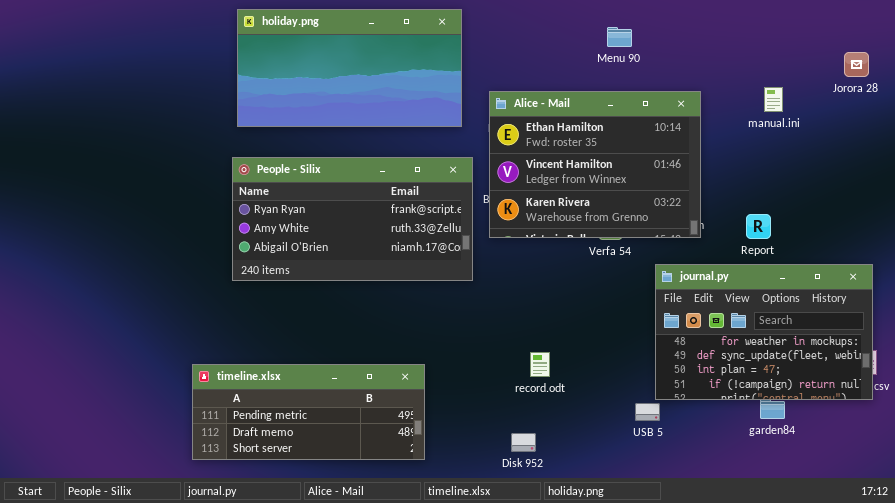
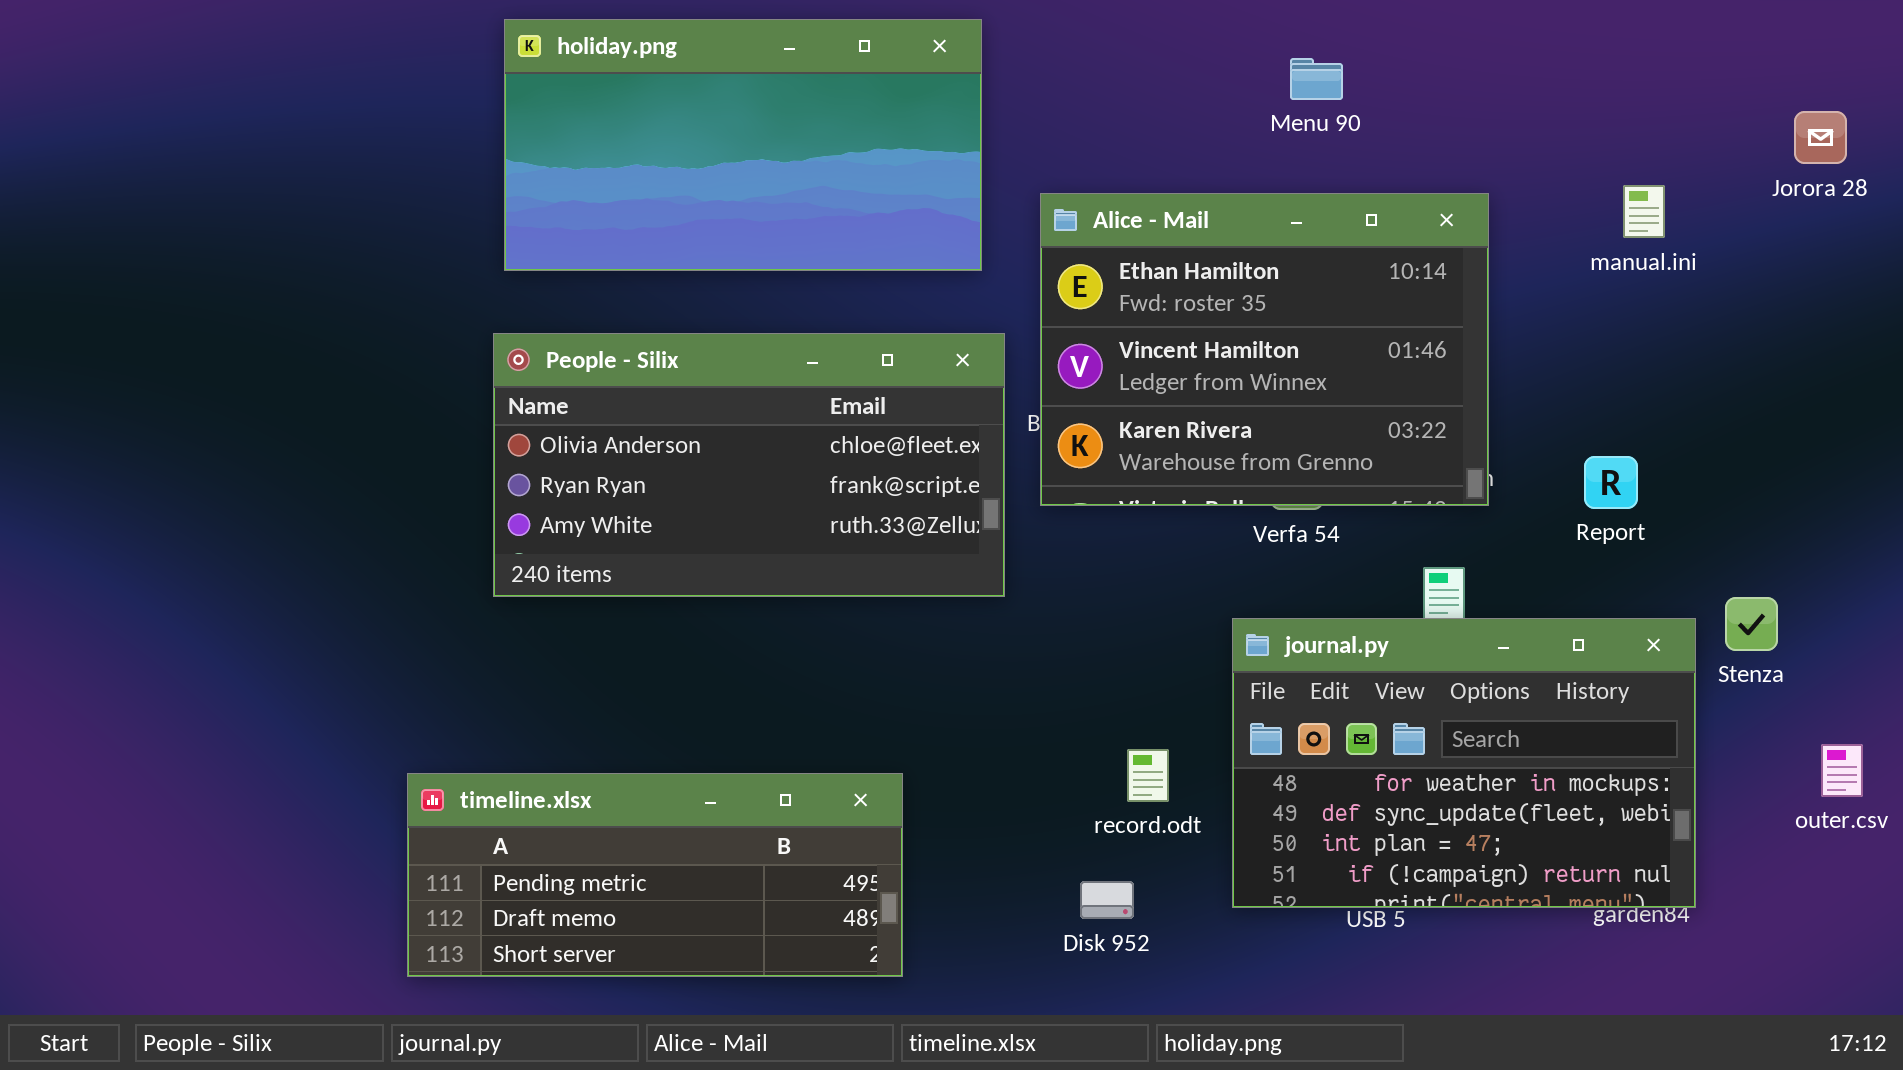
People - Silix: [232,157,473,281] -> [493,333,1005,597], scrolled up 1 row
journal.py: [655,264,873,400] -> [1232,618,1696,908], moved
Disk 952: [511,433,536,452] -> [1080,881,1134,919], moved

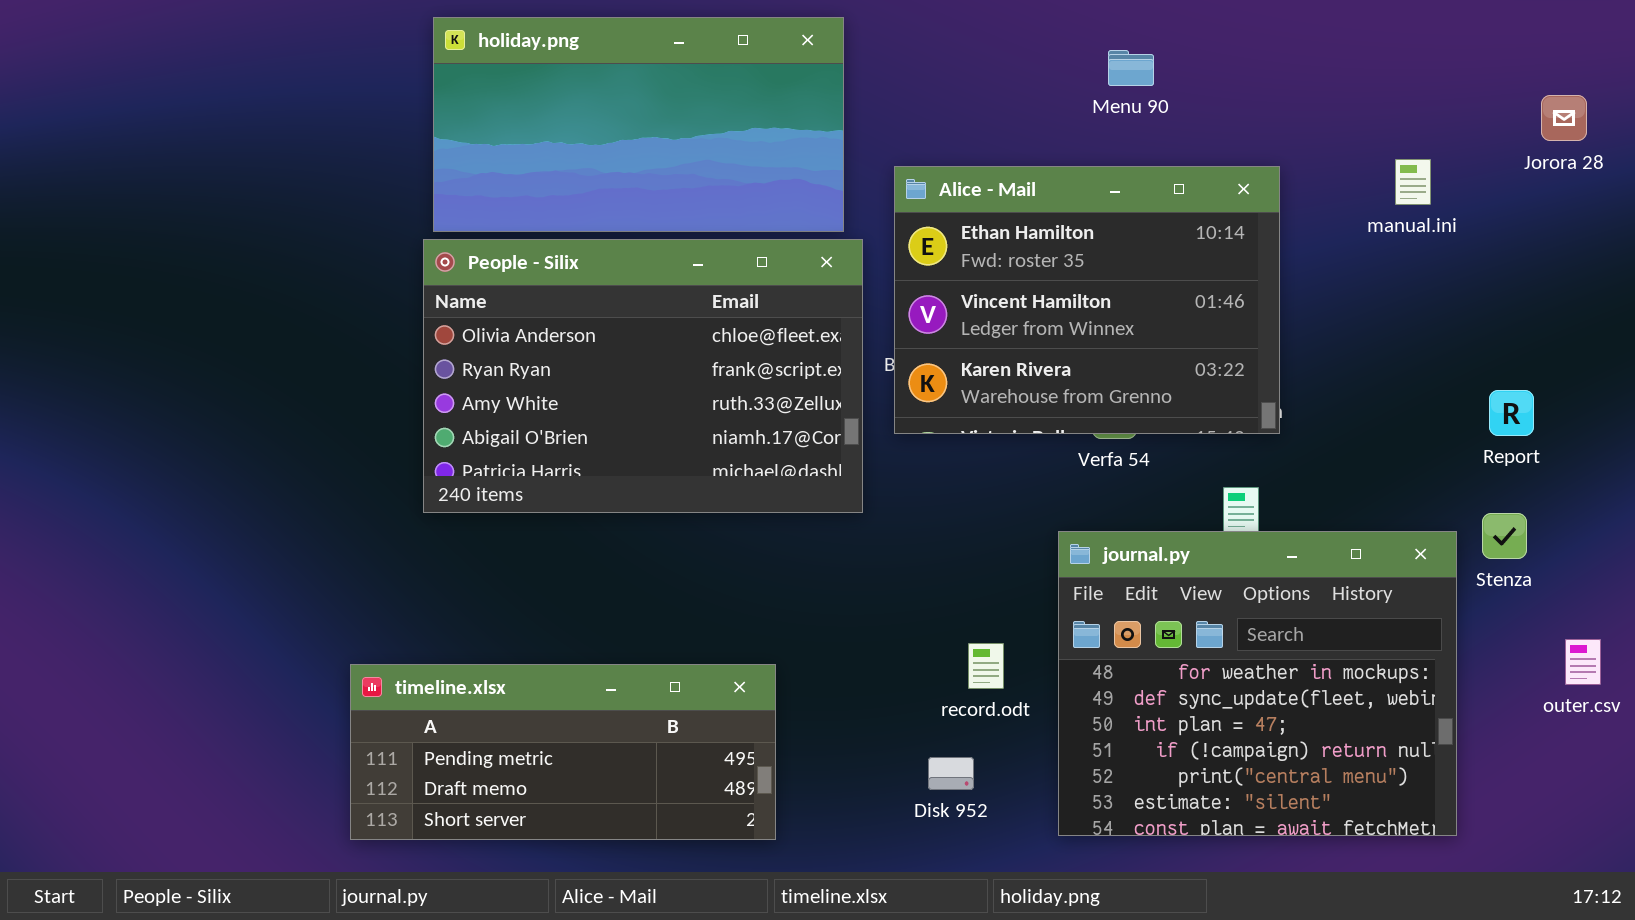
People - Silix: [493,333,1005,597] -> [423,239,863,513], resized
Report: [1584,456,1638,509] -> [1489,390,1534,436], moved
journal.py: [1232,618,1696,908] -> [1058,531,1457,836], resized

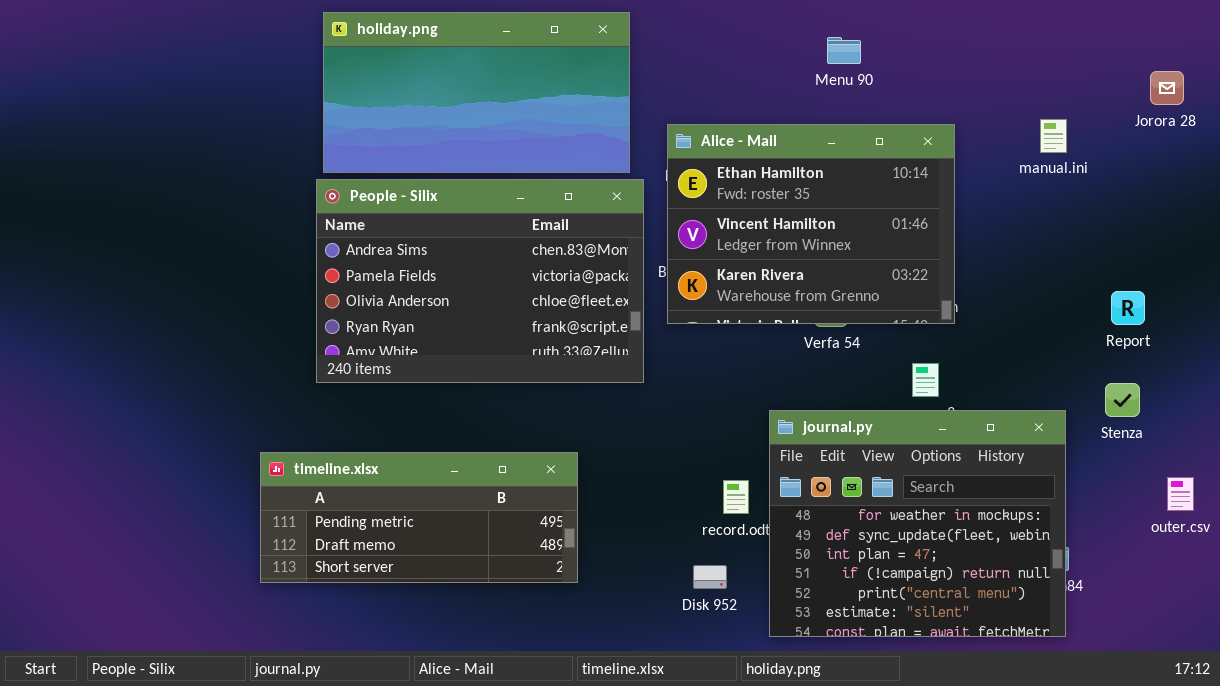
People - Silix: [423,239,863,513] -> [316,179,644,383], scrolled up 2 rows
journal.py: [1058,531,1457,836] -> [769,410,1066,637], moved
timeline.xlsx: [350,664,776,840] -> [260,452,578,583], moved

